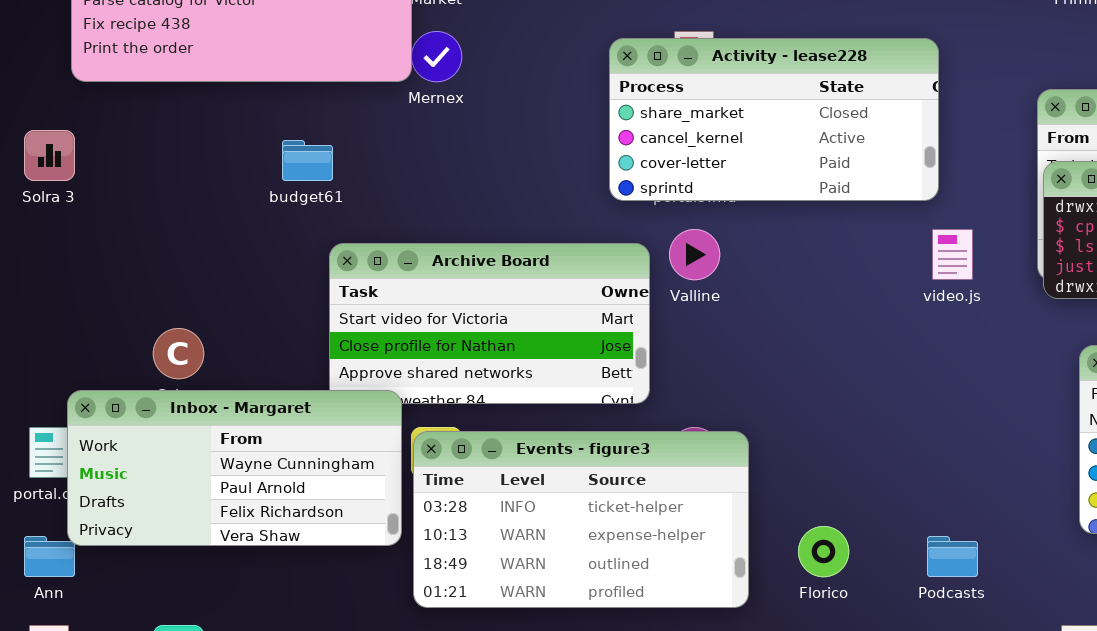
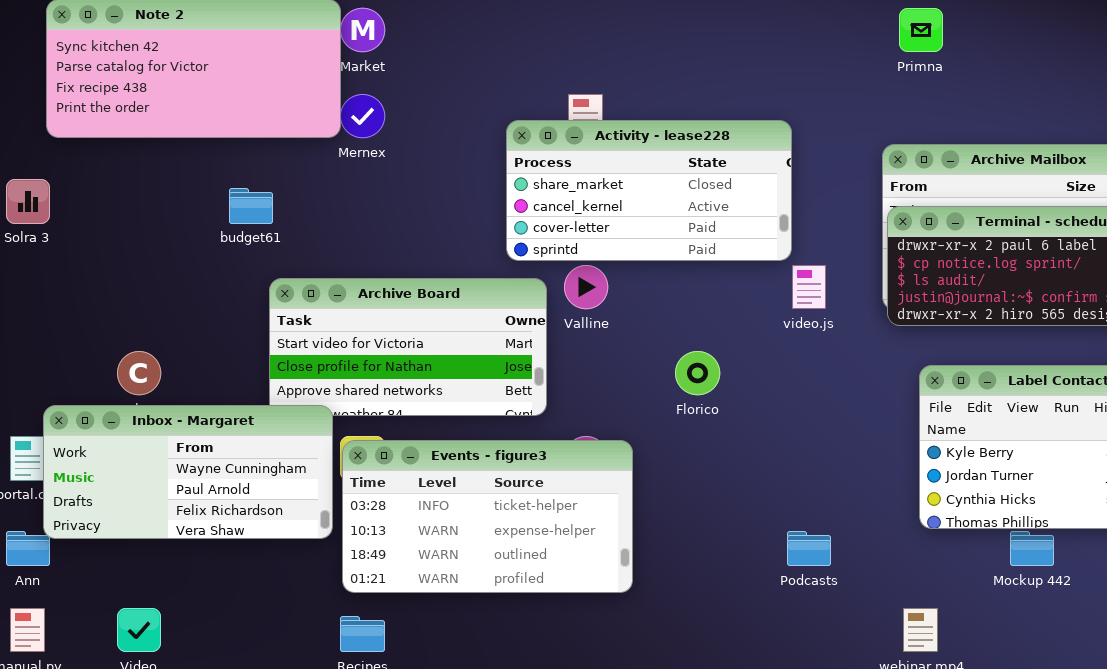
Activity - lease228: [609,38,939,201] -> [506,120,792,261], moved
Florico: [798,526,849,577] -> [675,351,720,395], moved

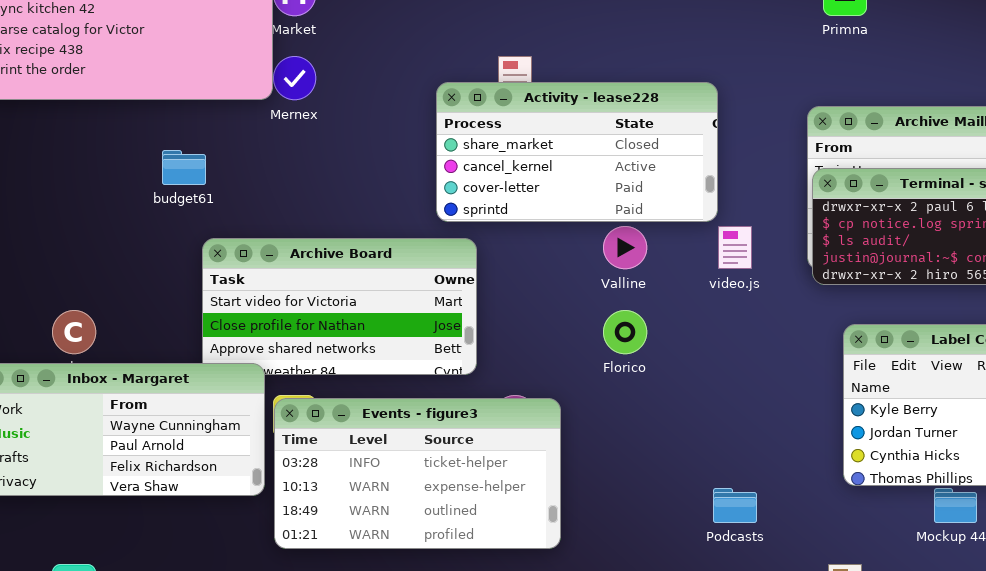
Valline: [564,265,608,309] -> [603,226,647,269], moved

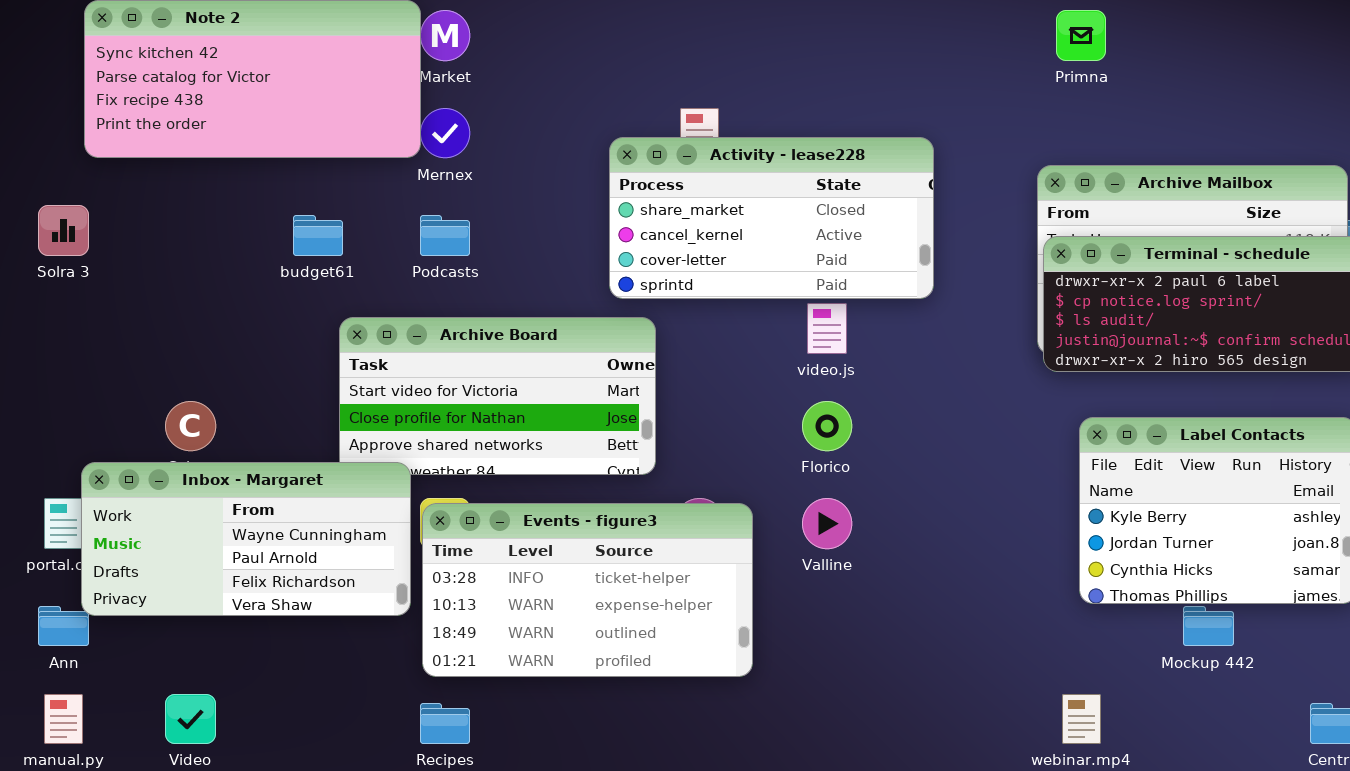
Valline: [603,226,647,269] -> [802,498,852,549], moved
video.js: [718,226,752,269] -> [807,303,847,354], moved
Podcasts: [713,488,757,523] -> [420,215,470,256], moved

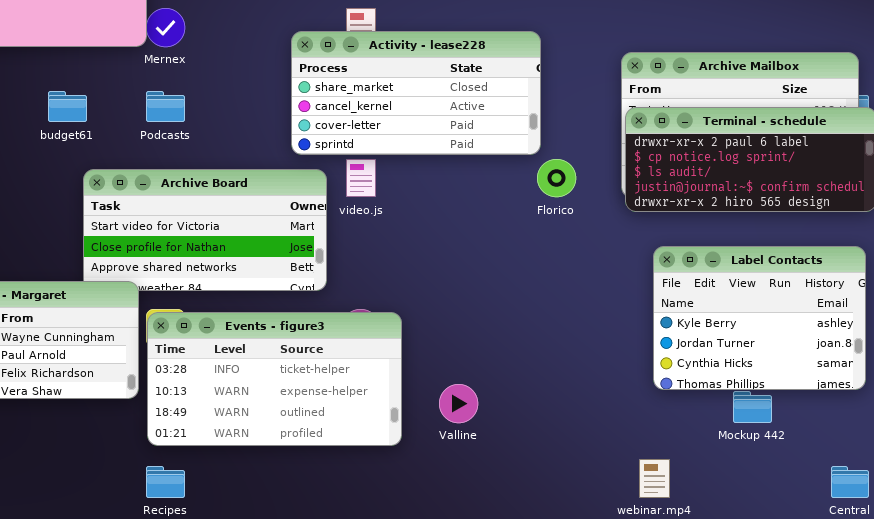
video.js: [807,303,847,354] -> [346,159,376,197], moved
Florico: [802,401,852,451] -> [537,159,576,197], moved
Valline: [802,498,852,549] -> [439,384,478,423], moved

